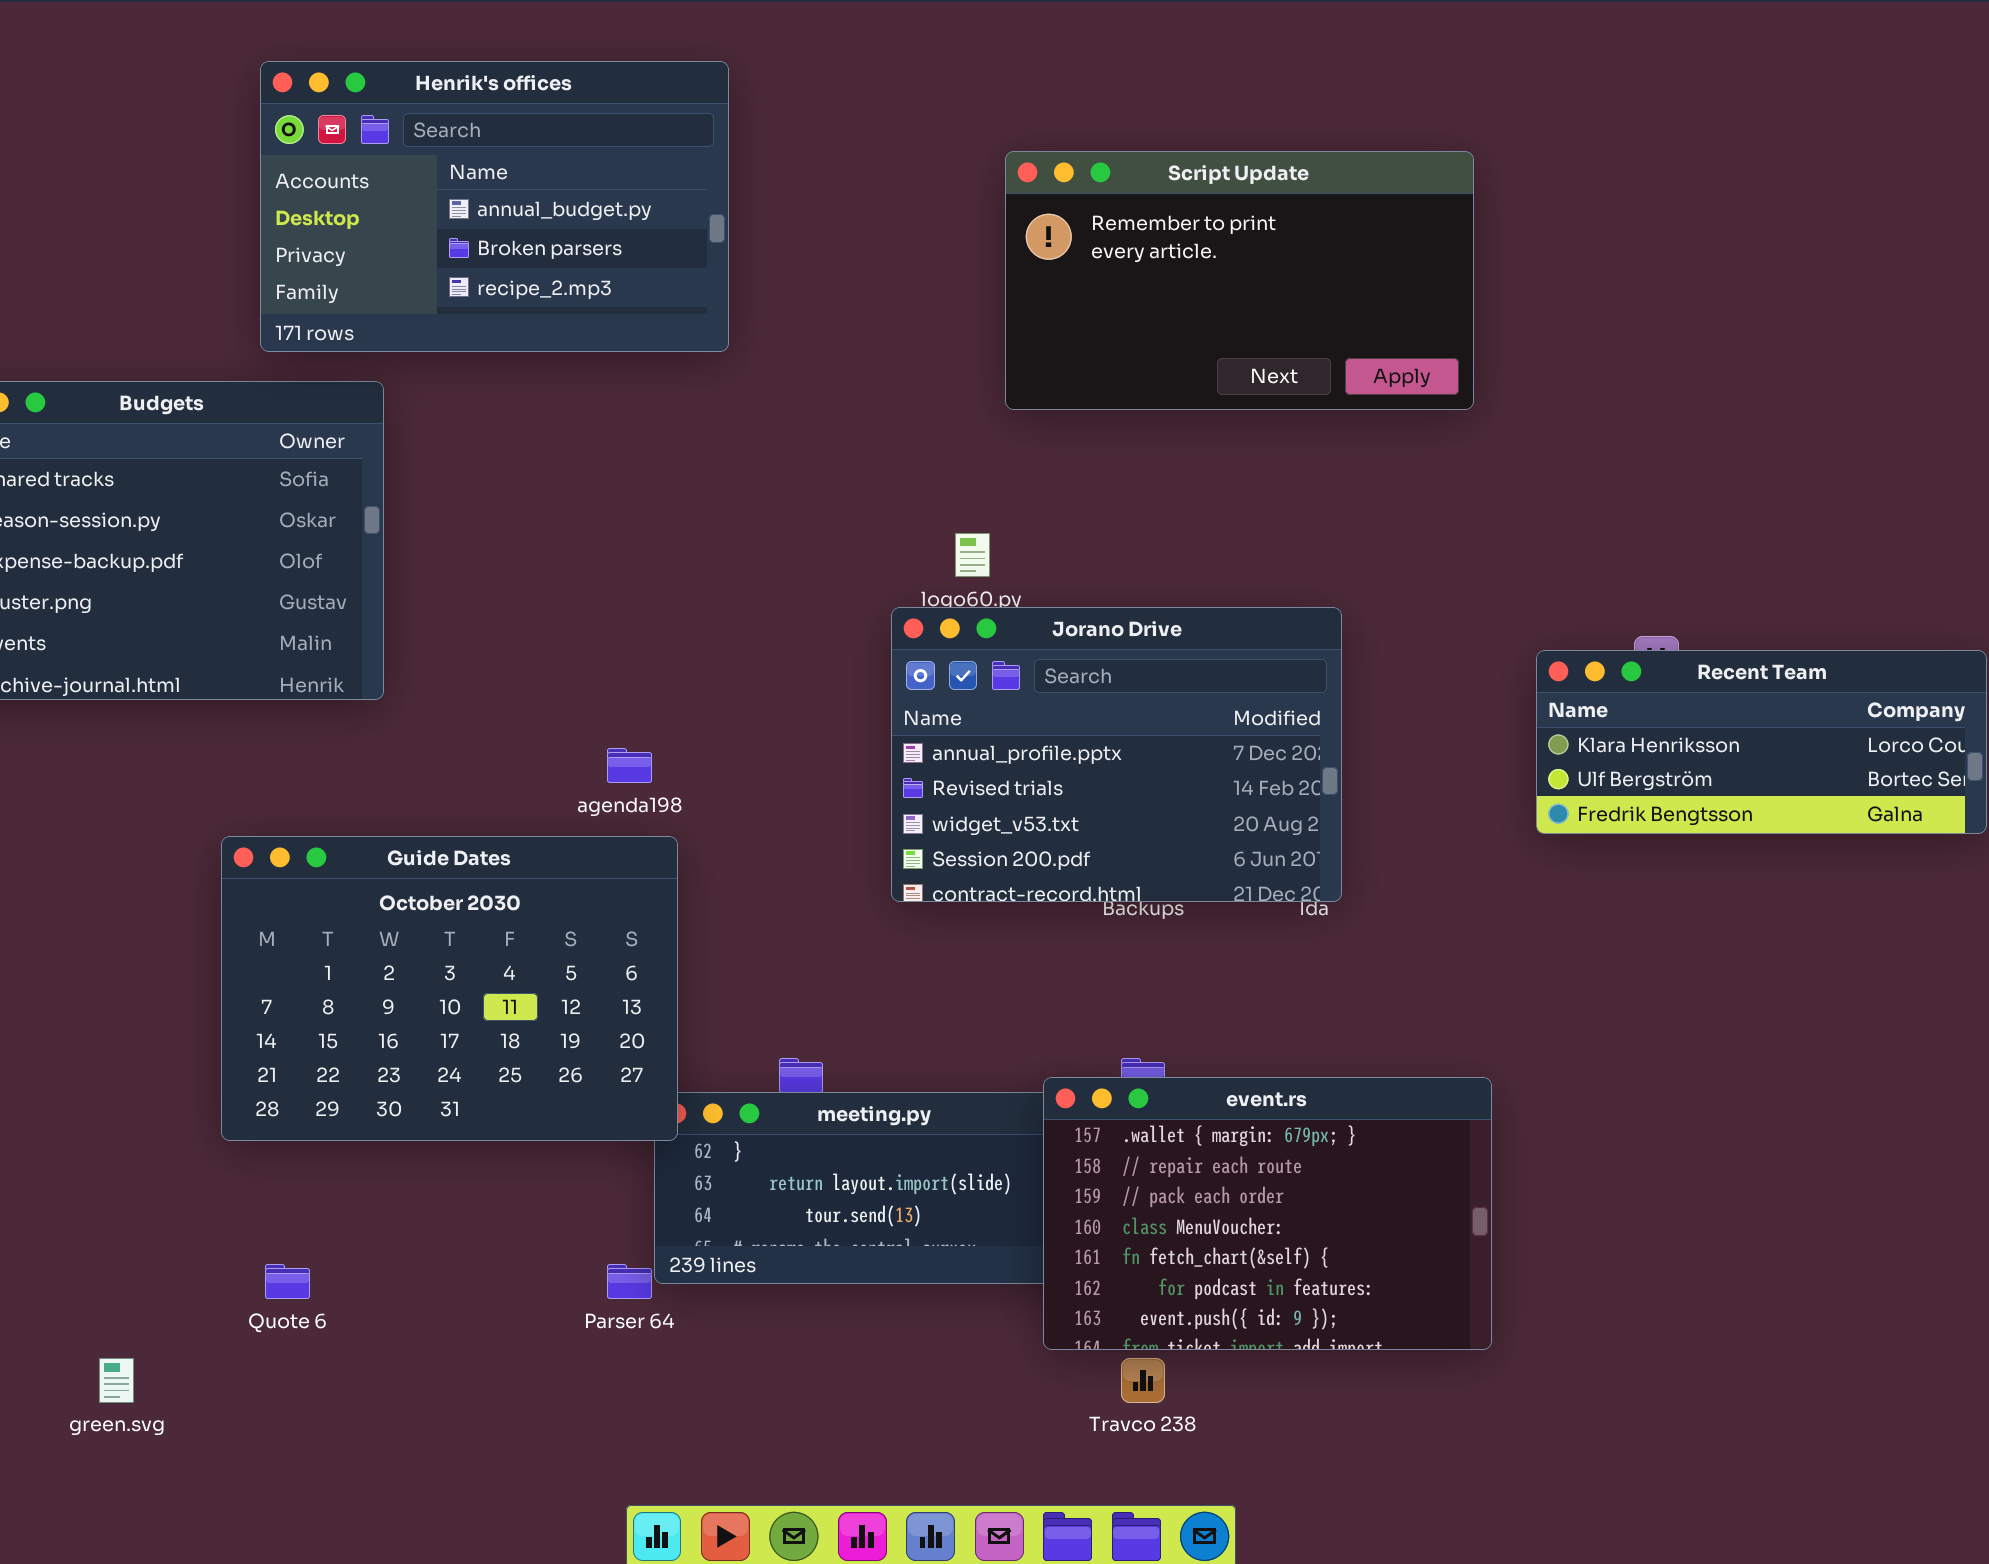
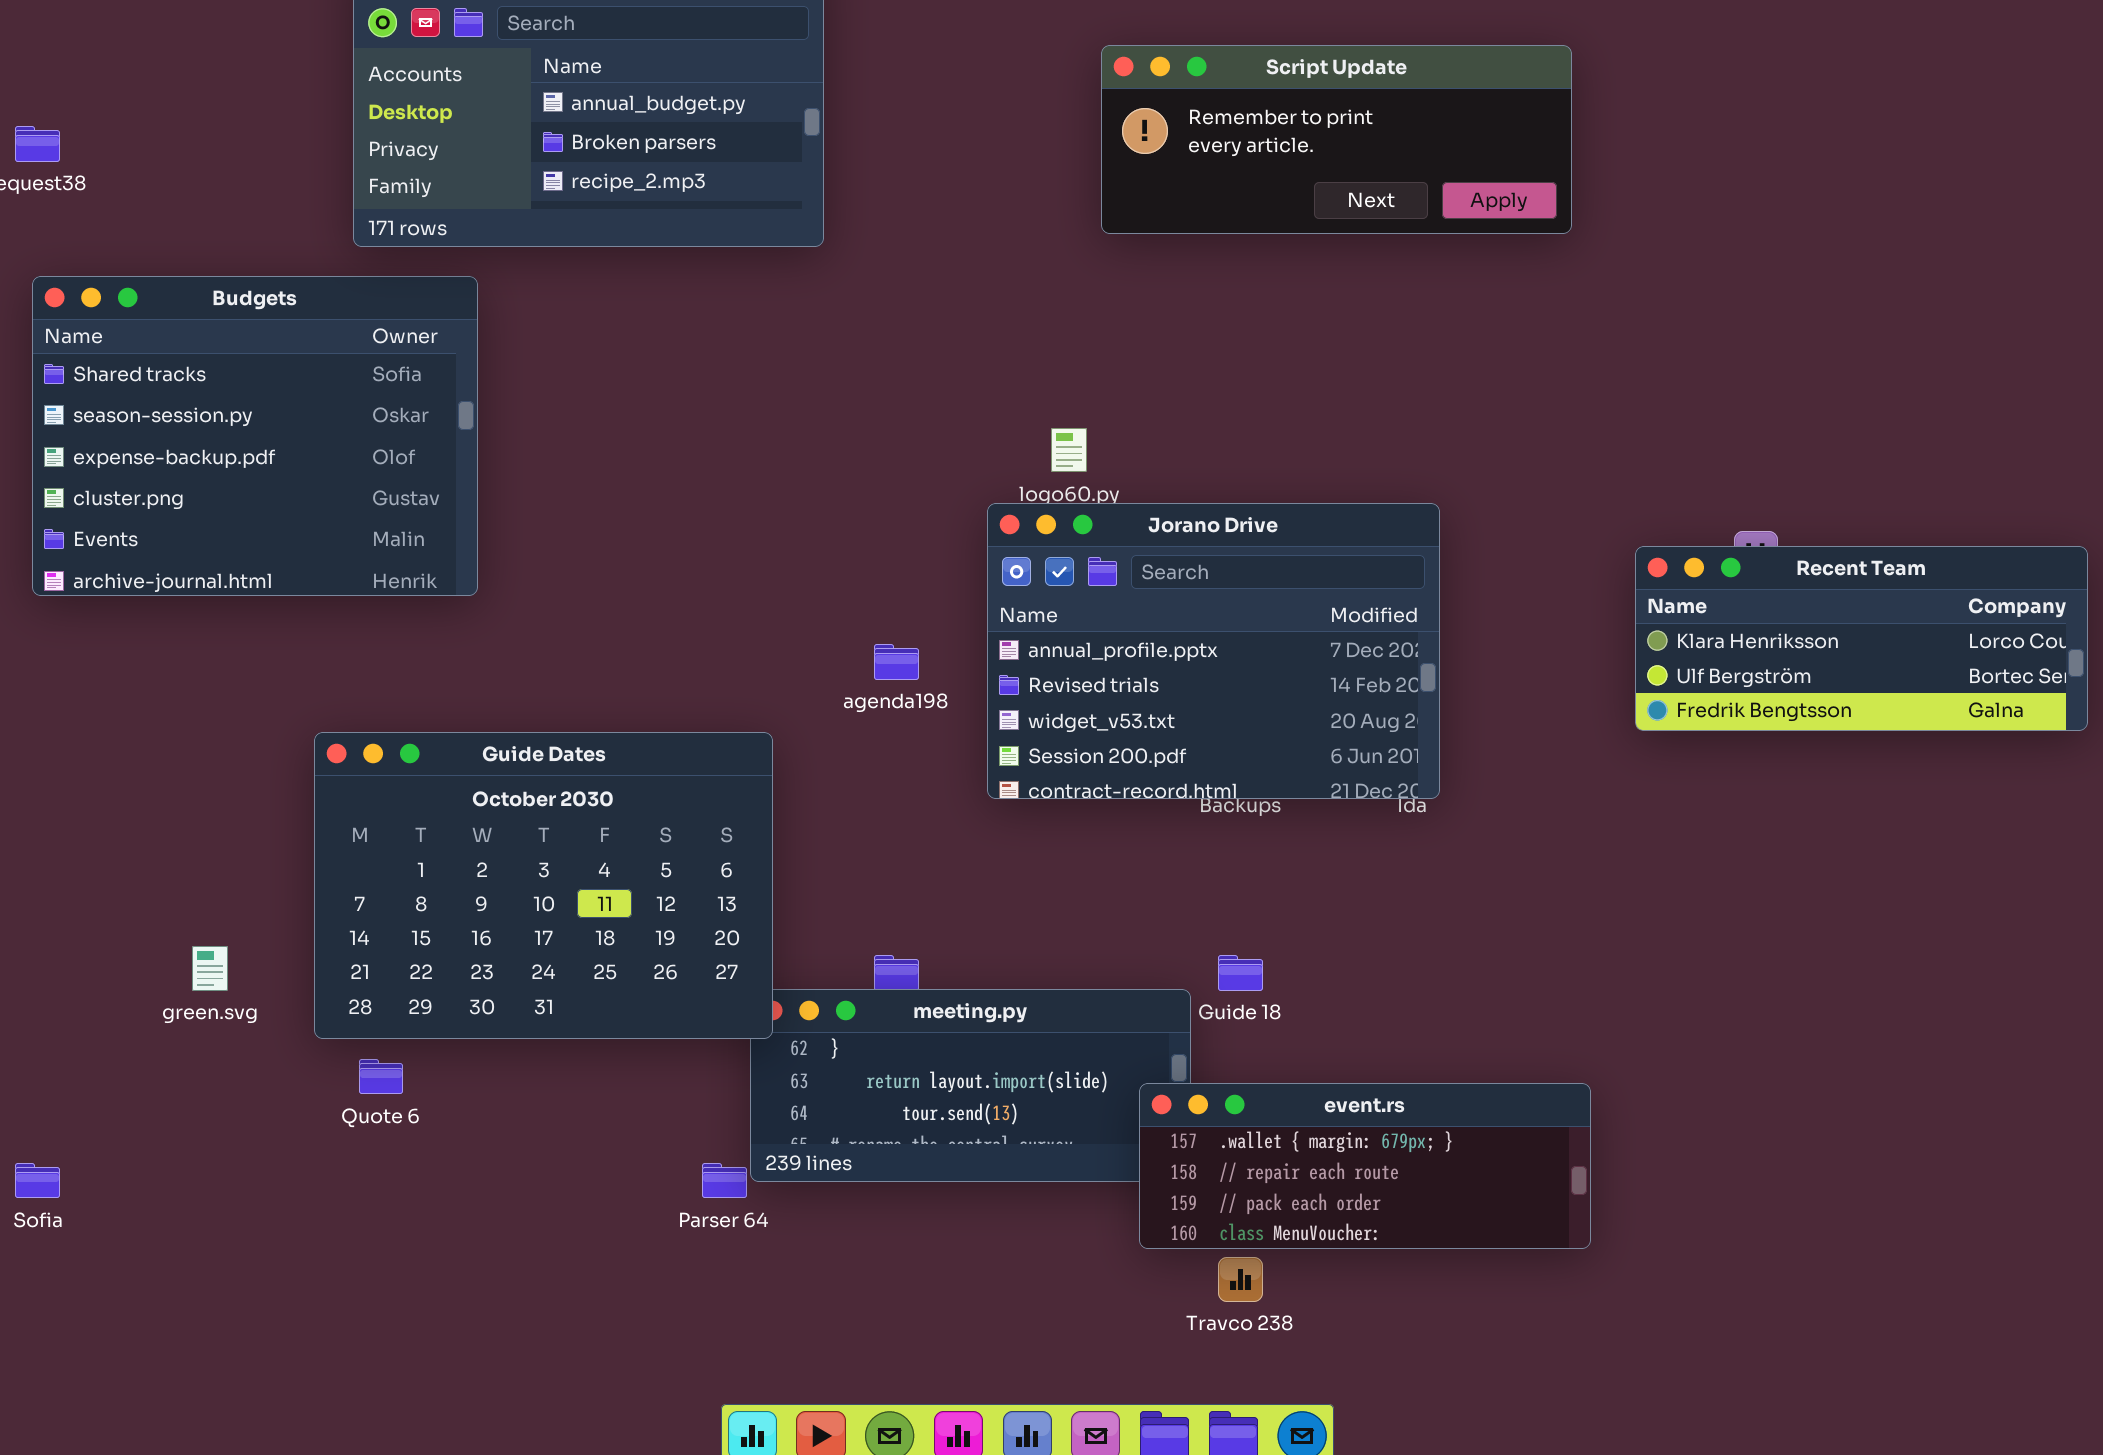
Script Update: [1005,151,1474,410] -> [1101,45,1572,234], resized
agenda198: [607,748,652,783] -> [874,644,919,680], moved
event.rs: [1043,1077,1492,1350] -> [1139,1083,1591,1249], resized
Quote 6: [265,1264,310,1299] -> [359,1059,403,1094], moved
green.svg: [99,1358,134,1403] -> [192,946,228,991], moved

